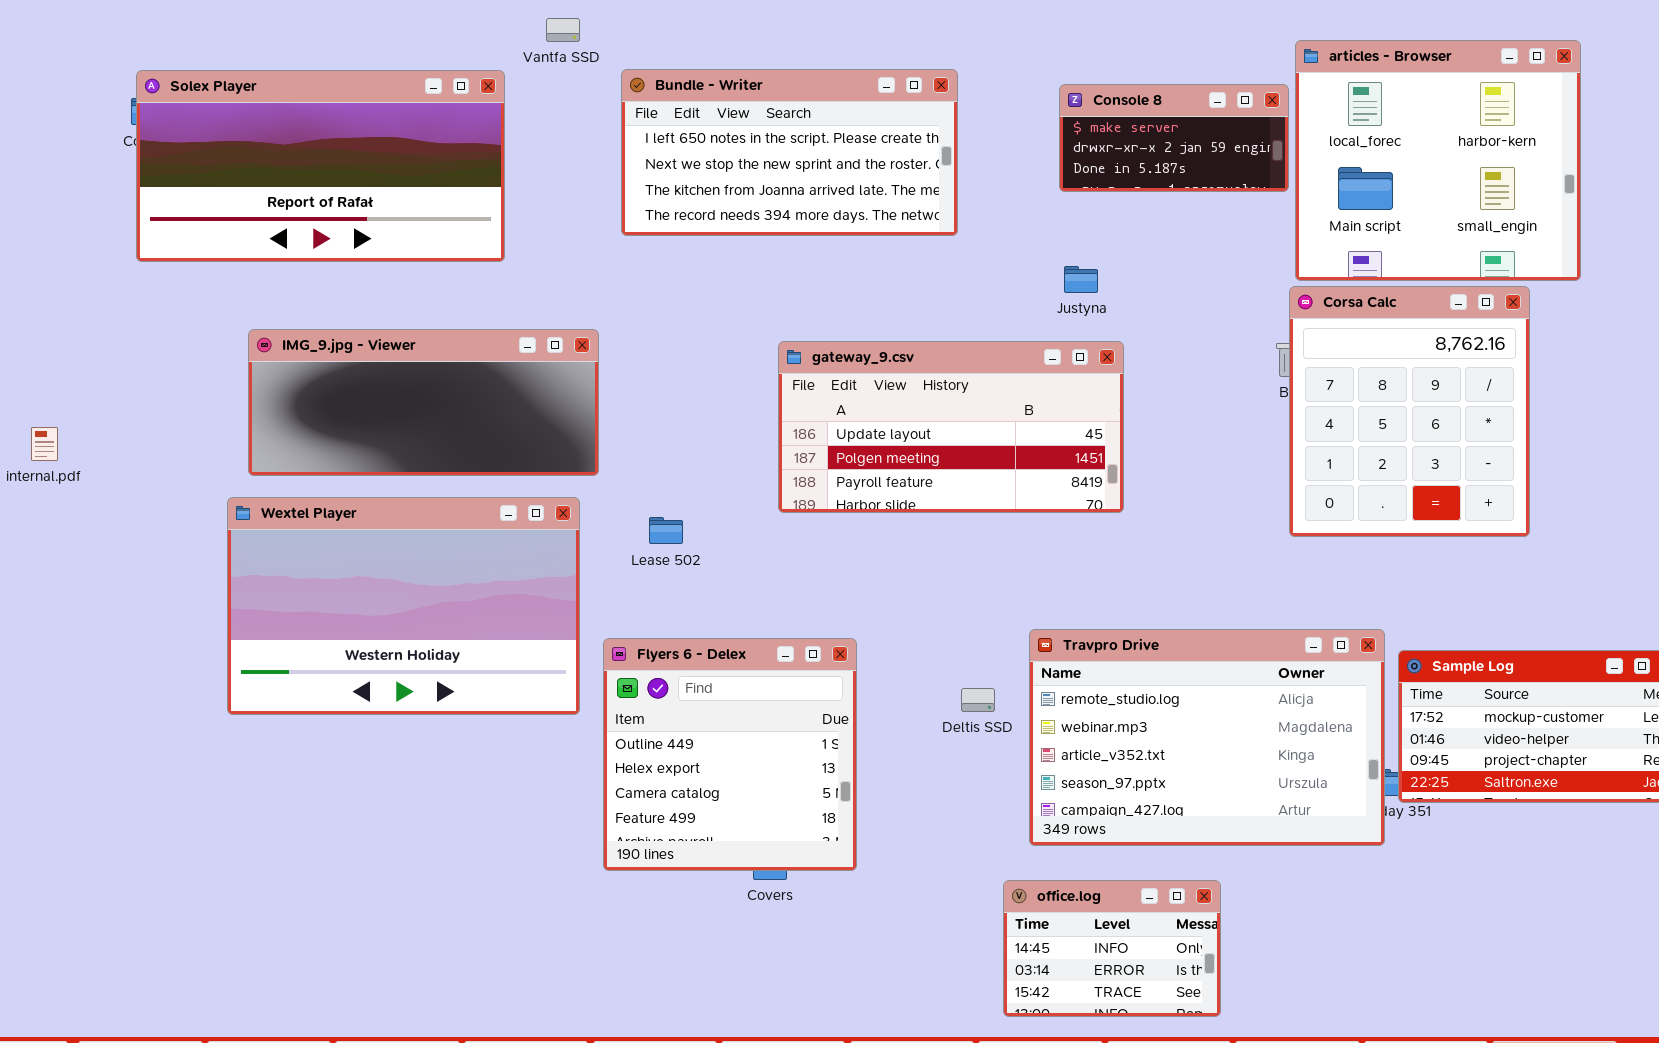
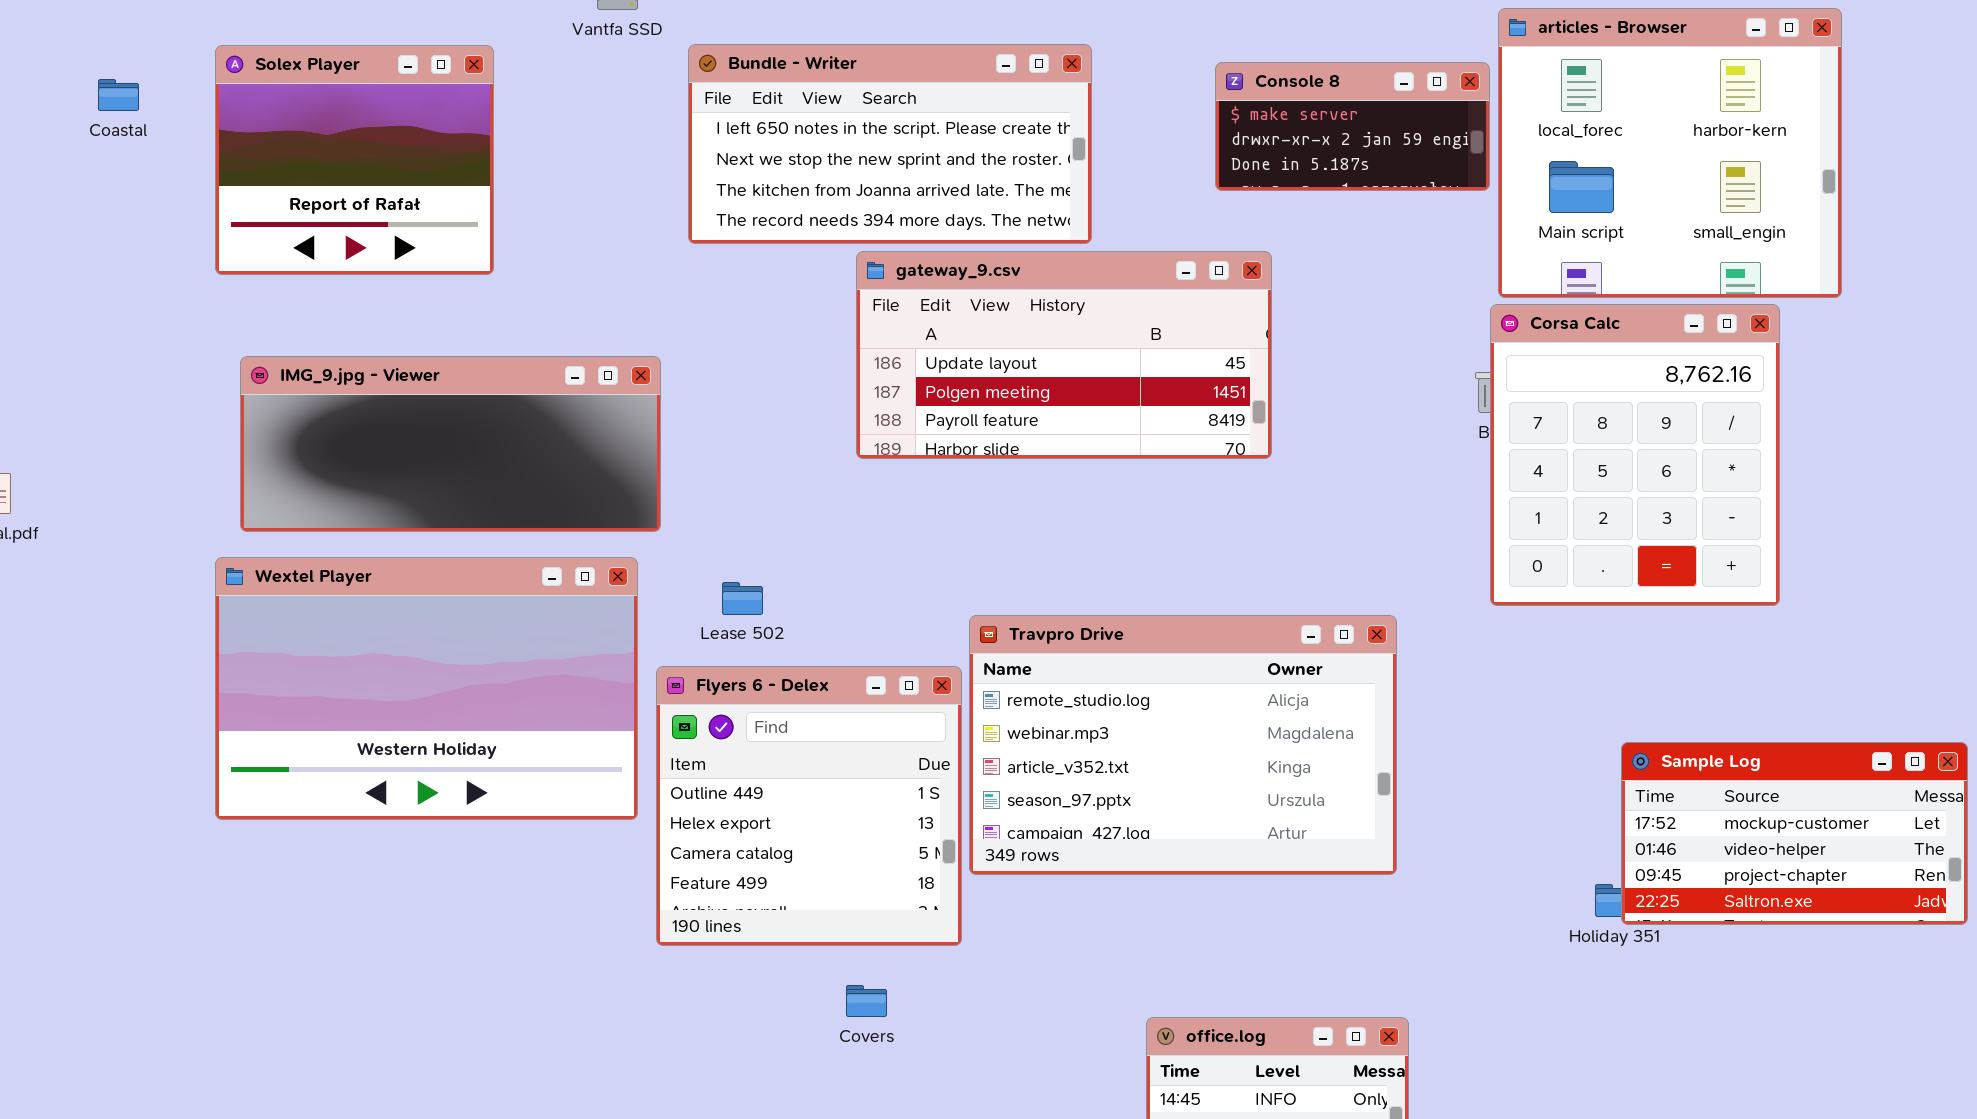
Solex Player: [136,70,505,262] -> [215,45,494,275], moved, resized
gateway_9.csv: [778,341,1124,513] -> [856,251,1272,459], moved
Travpro Drive: [1029,629,1385,846] -> [969,615,1397,875], moved
Flyers 6 - Delex: [603,638,857,871] -> [656,666,962,946], moved

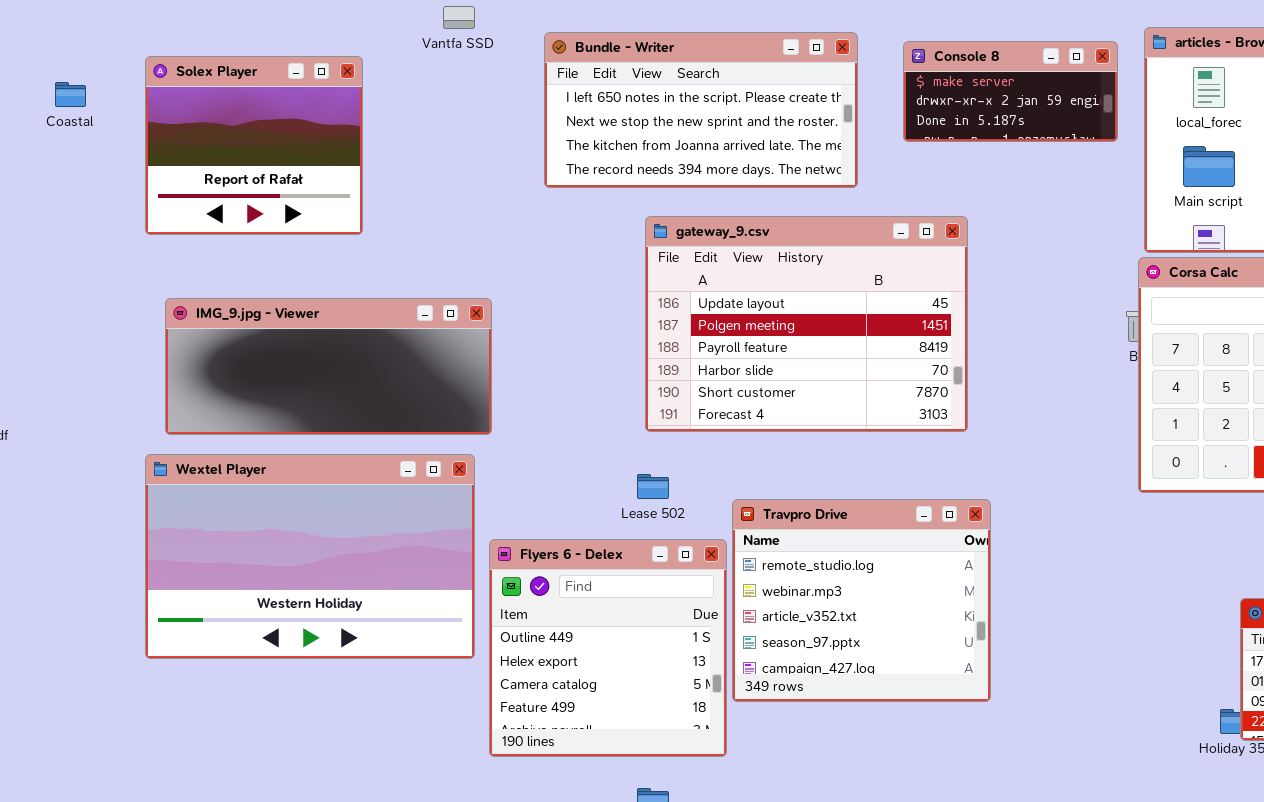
Bundle - Writer: [688,44,1092,244] -> [544,32,858,188], moved
Console 8: [1215,62,1490,191] -> [903,41,1118,142], moved
gateway_9.csv: [856,251,1272,459] -> [645,216,968,432], resized
Lease 502: [722,582,763,615] -> [637,474,669,499], moved
Travpro Drive: [969,615,1397,875] -> [732,499,991,702], resized

